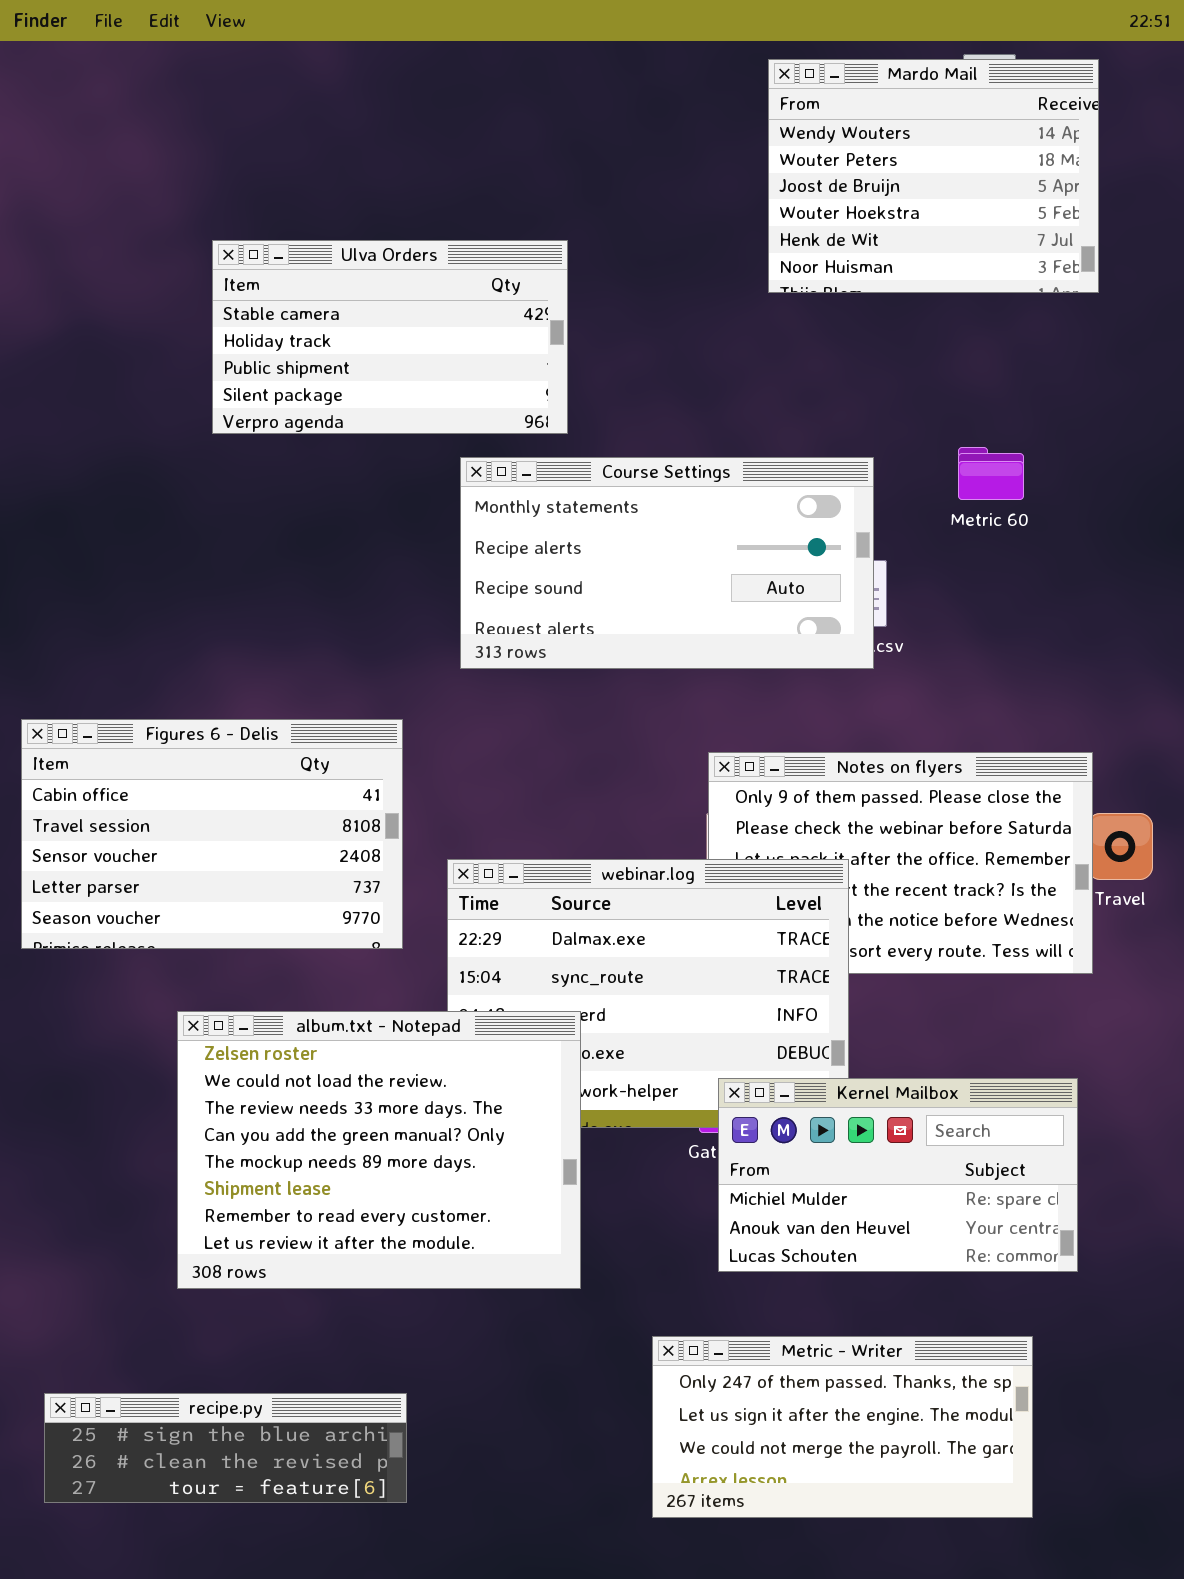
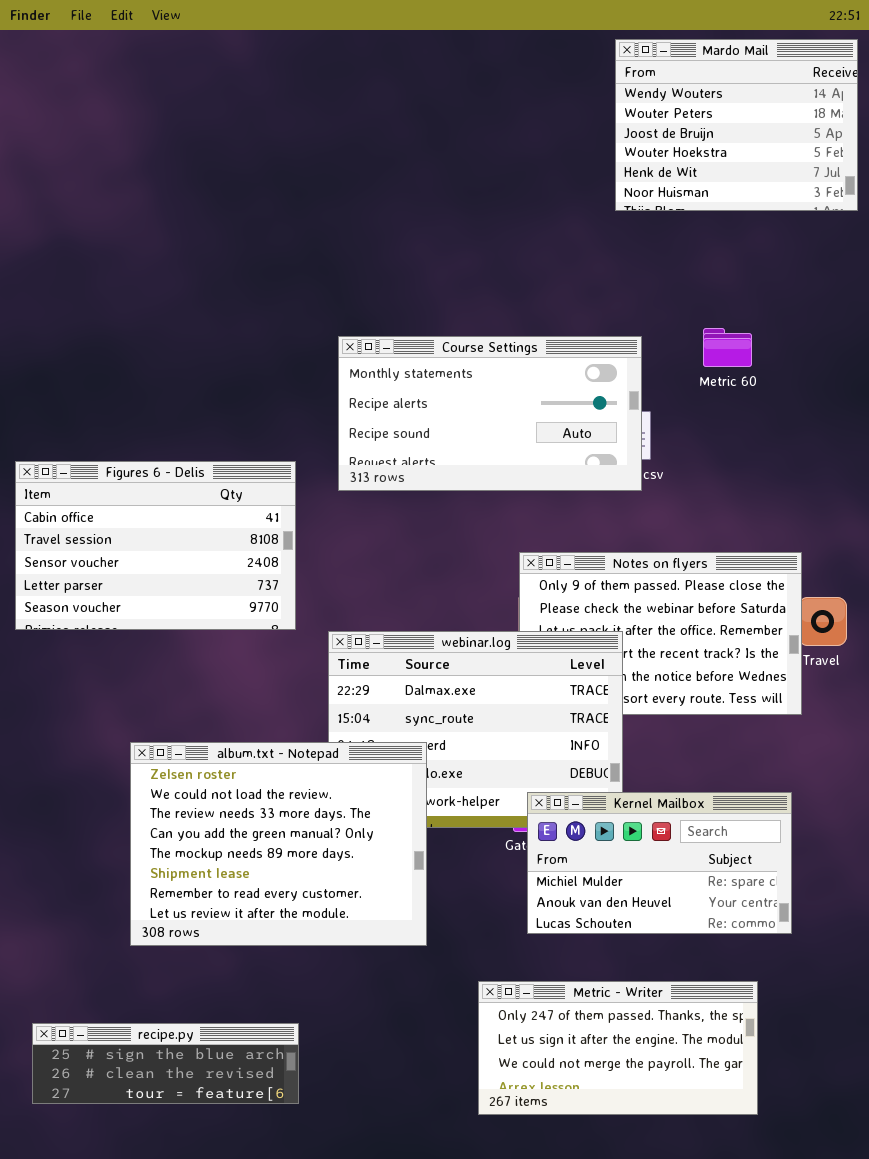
Mardo Mail: [768,59,1099,293] -> [615,39,858,211], moved
Ulva Orders: [212,240,568,434] -> none, closed
Figures 6 - Delis: [21,719,403,949] -> [15,461,296,630], moved

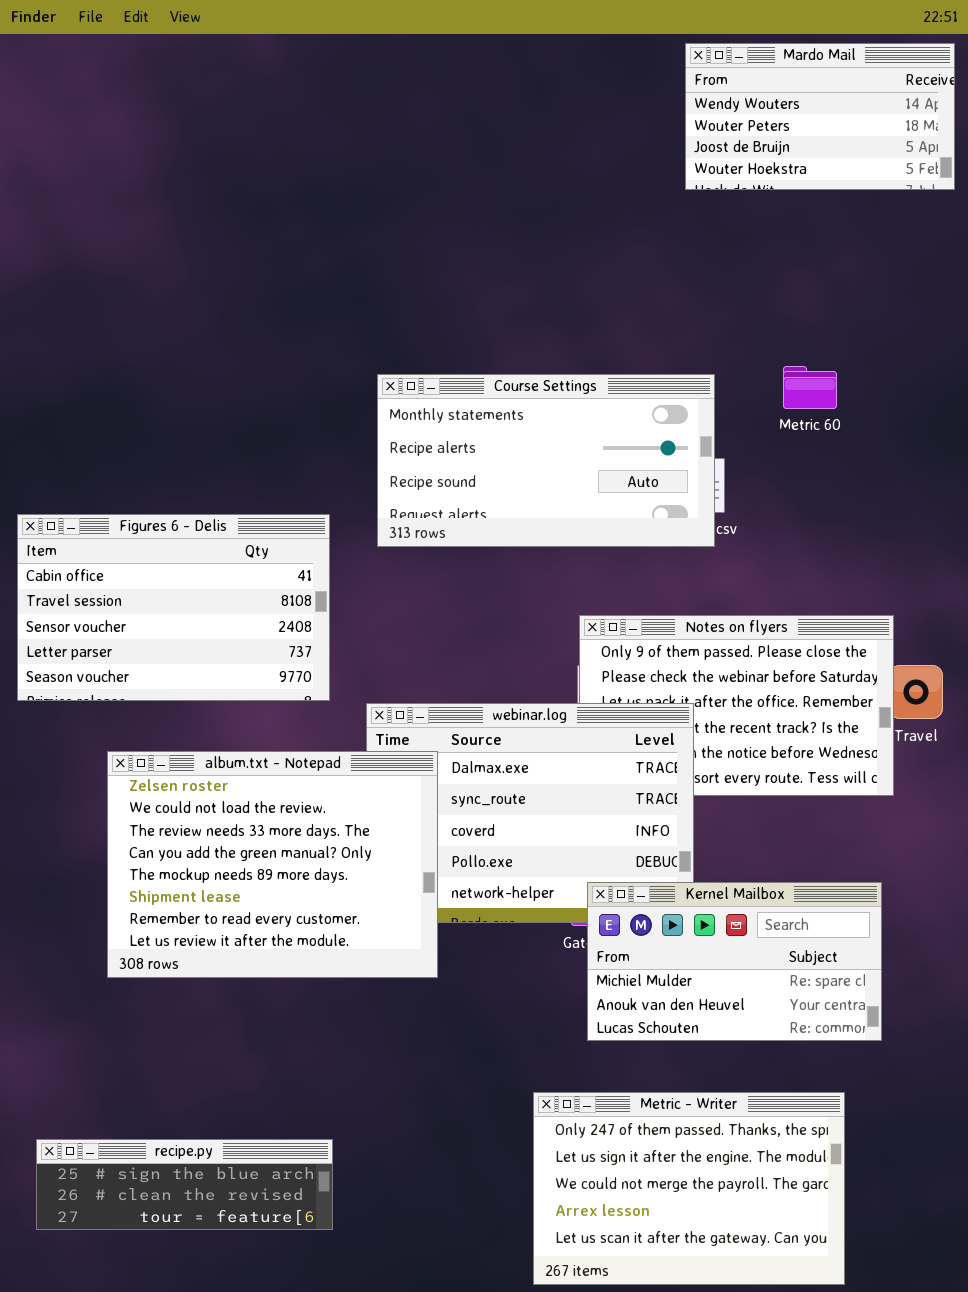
Mardo Mail: [615,39,858,211] -> [685,43,955,190], resized
album.txt - Notepad: [130,742,427,946] -> [107,751,438,978], moved
Metric - Writer: [478,981,758,1115] -> [533,1092,845,1285], resized

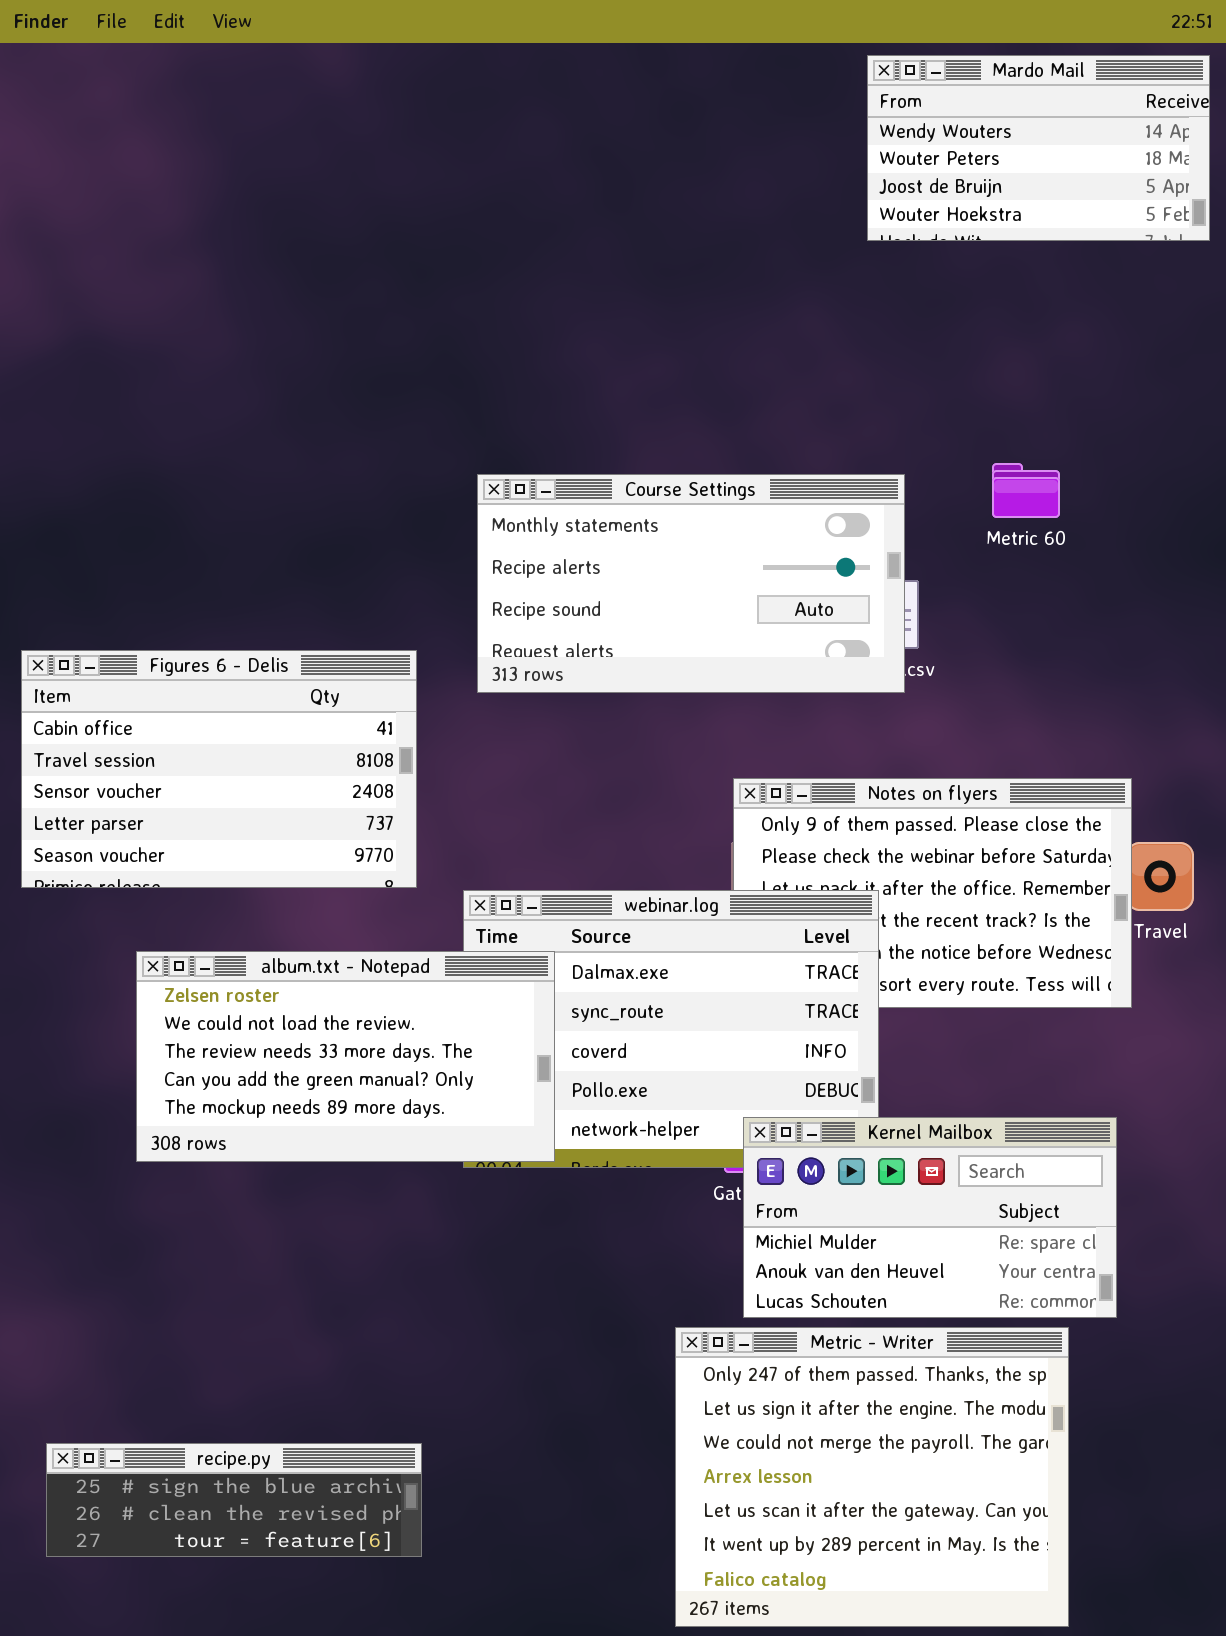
album.txt - Notepad: [107,751,438,978] -> [136,951,555,1162], resized
Metric - Writer: [533,1092,845,1285] -> [675,1327,1069,1627], resized

